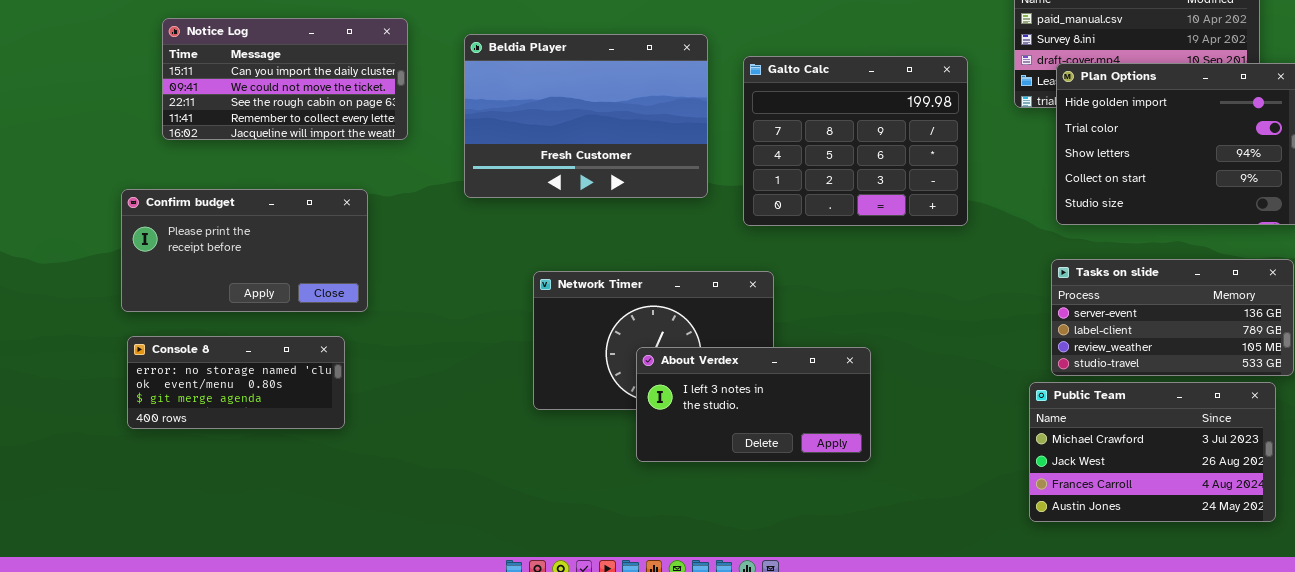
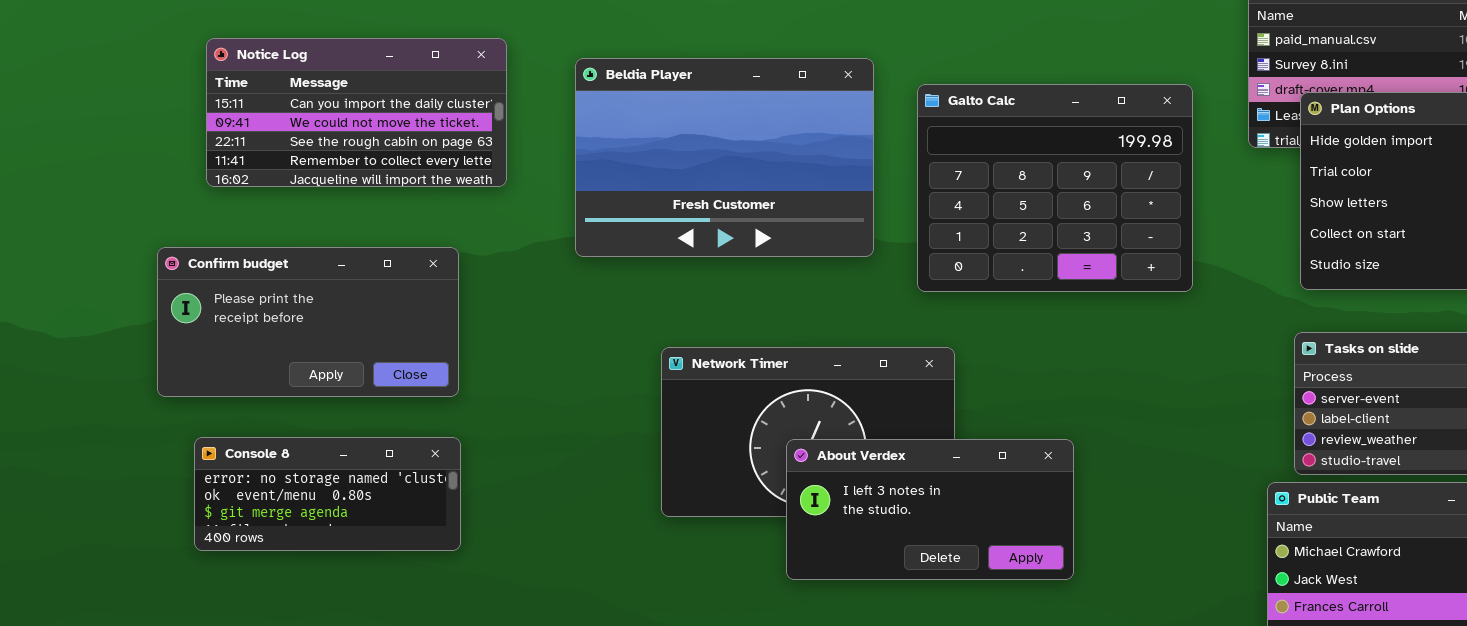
Console 8: [127,336,345,429] -> [194,437,461,551], moved

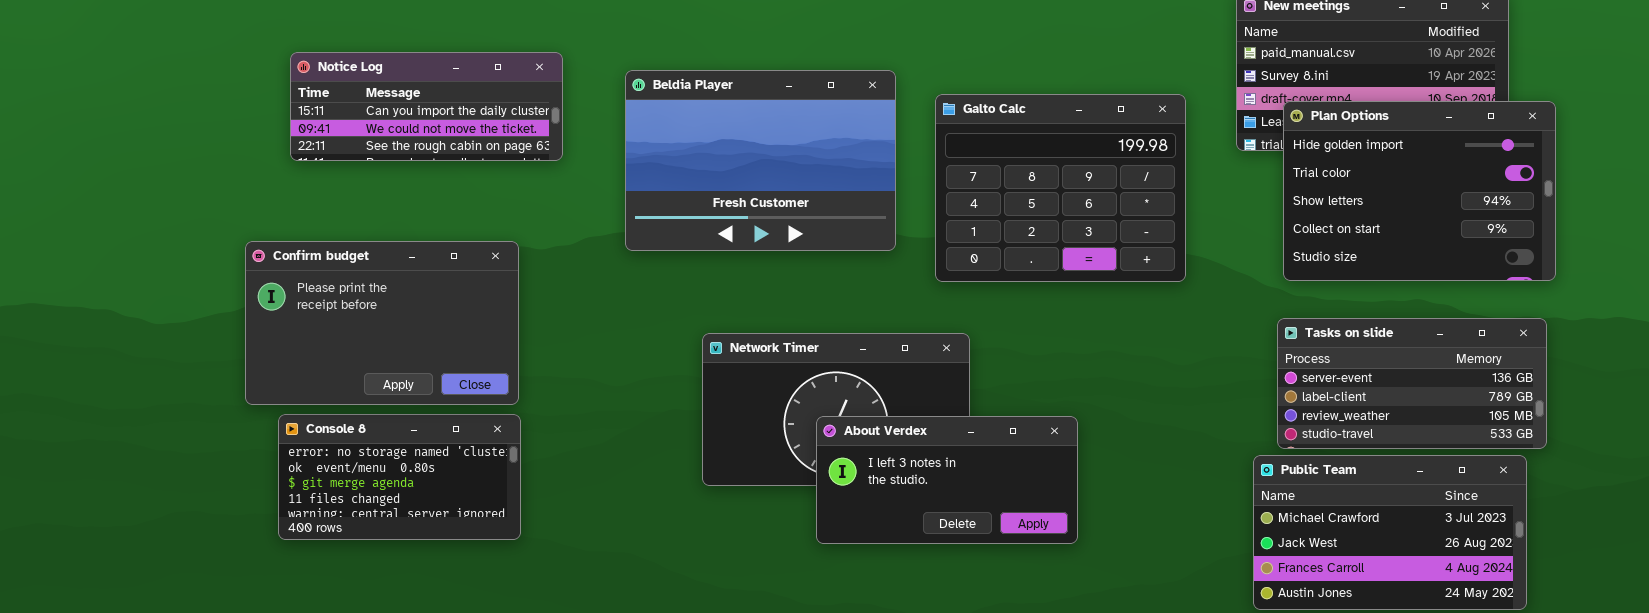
Notice Log: [206,38,507,187] -> [290,52,563,161], resized
Confirm budget: [157,247,459,397] -> [245,241,519,405], resized
Console 8: [194,437,461,551] -> [278,414,521,540], resized

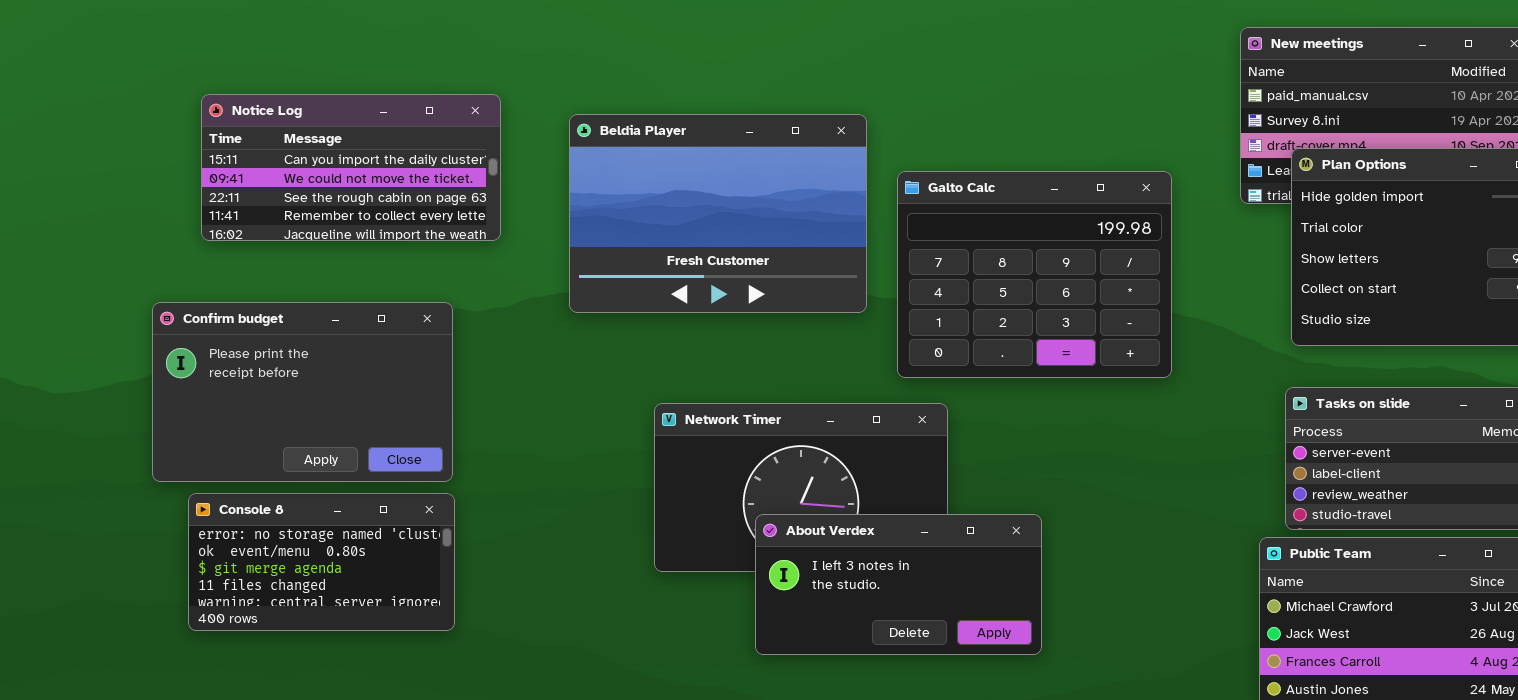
Notice Log: [290,52,563,161] -> [201,94,501,241], resized
Galto Calc: [935,94,1186,282] -> [897,171,1172,378], moved
About Verdex: [816,416,1078,544] -> [755,514,1042,655], moved

